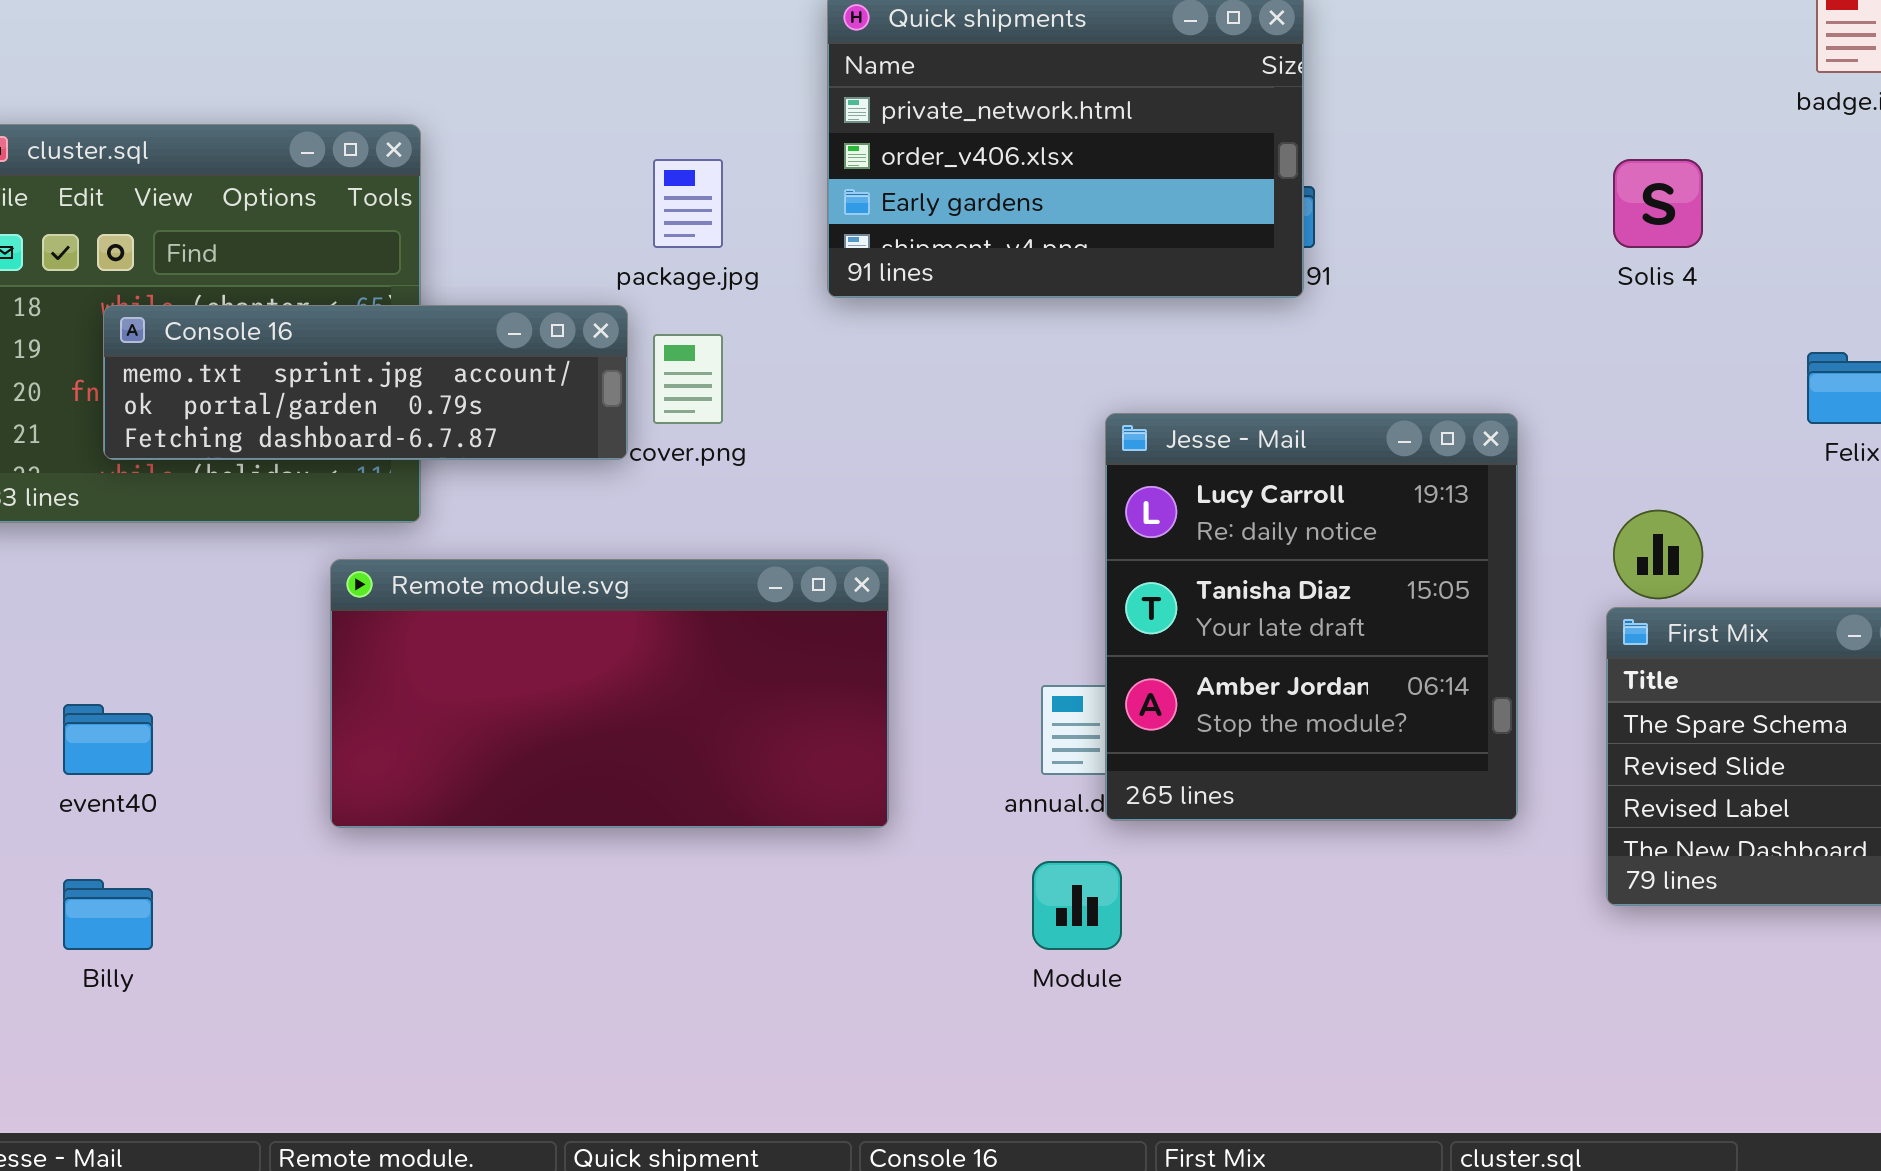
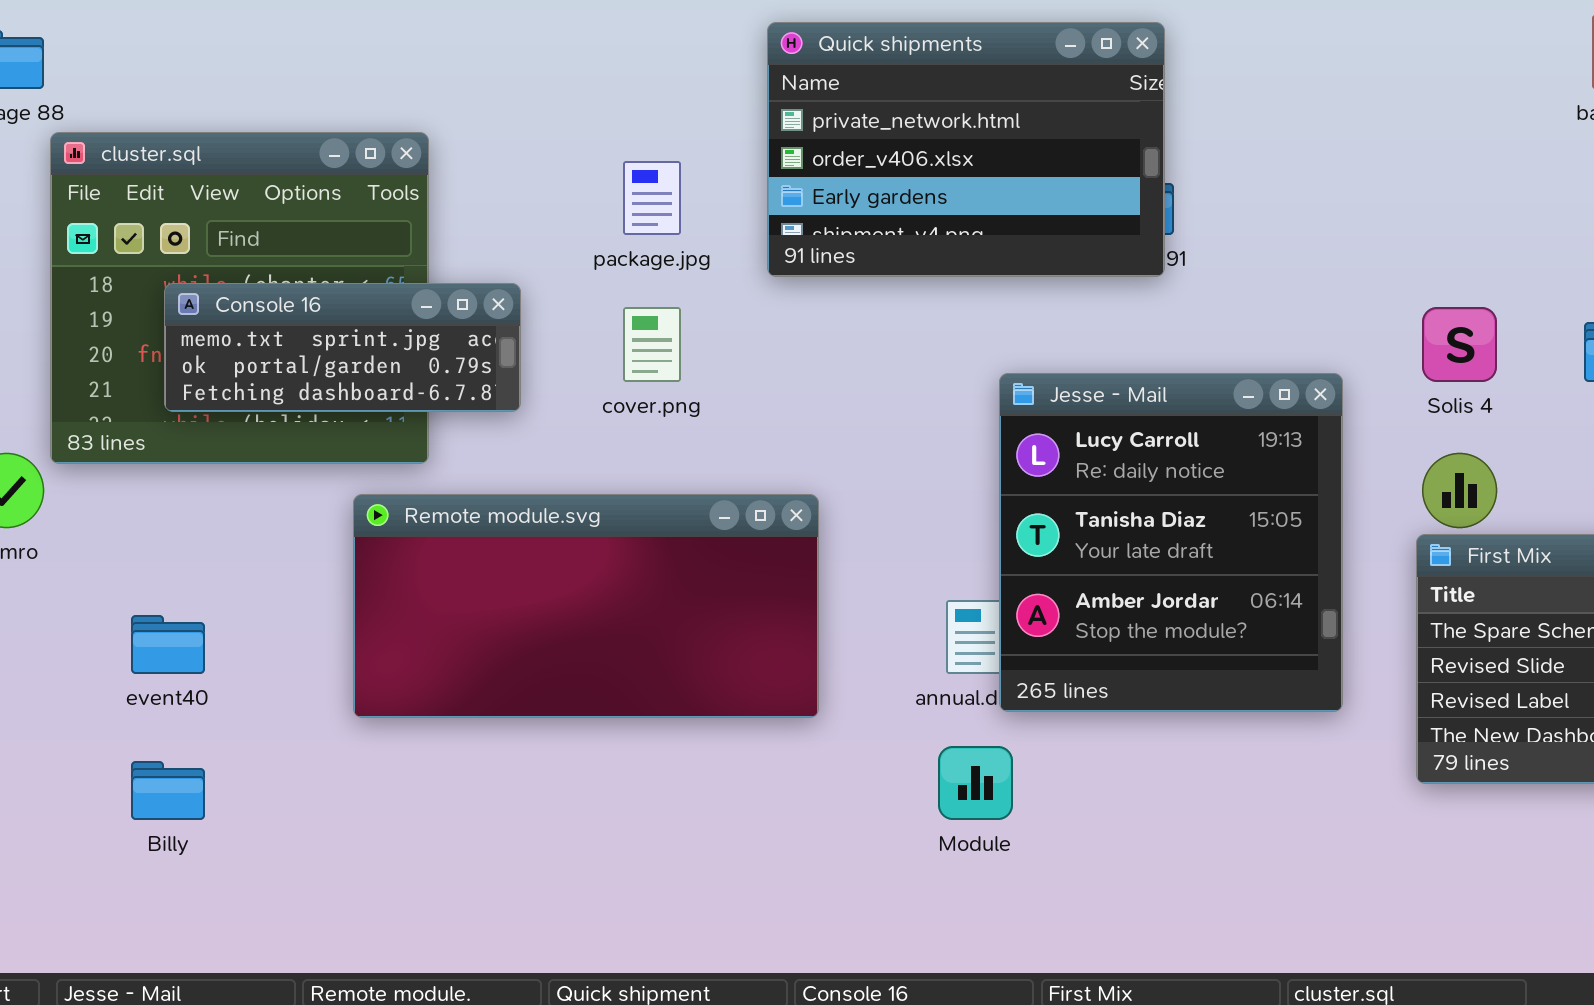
Solis 4: [1613,159,1703,248] -> [1422,307,1497,382], moved
Console 16: [103,305,628,460] -> [164,283,521,412], resized

